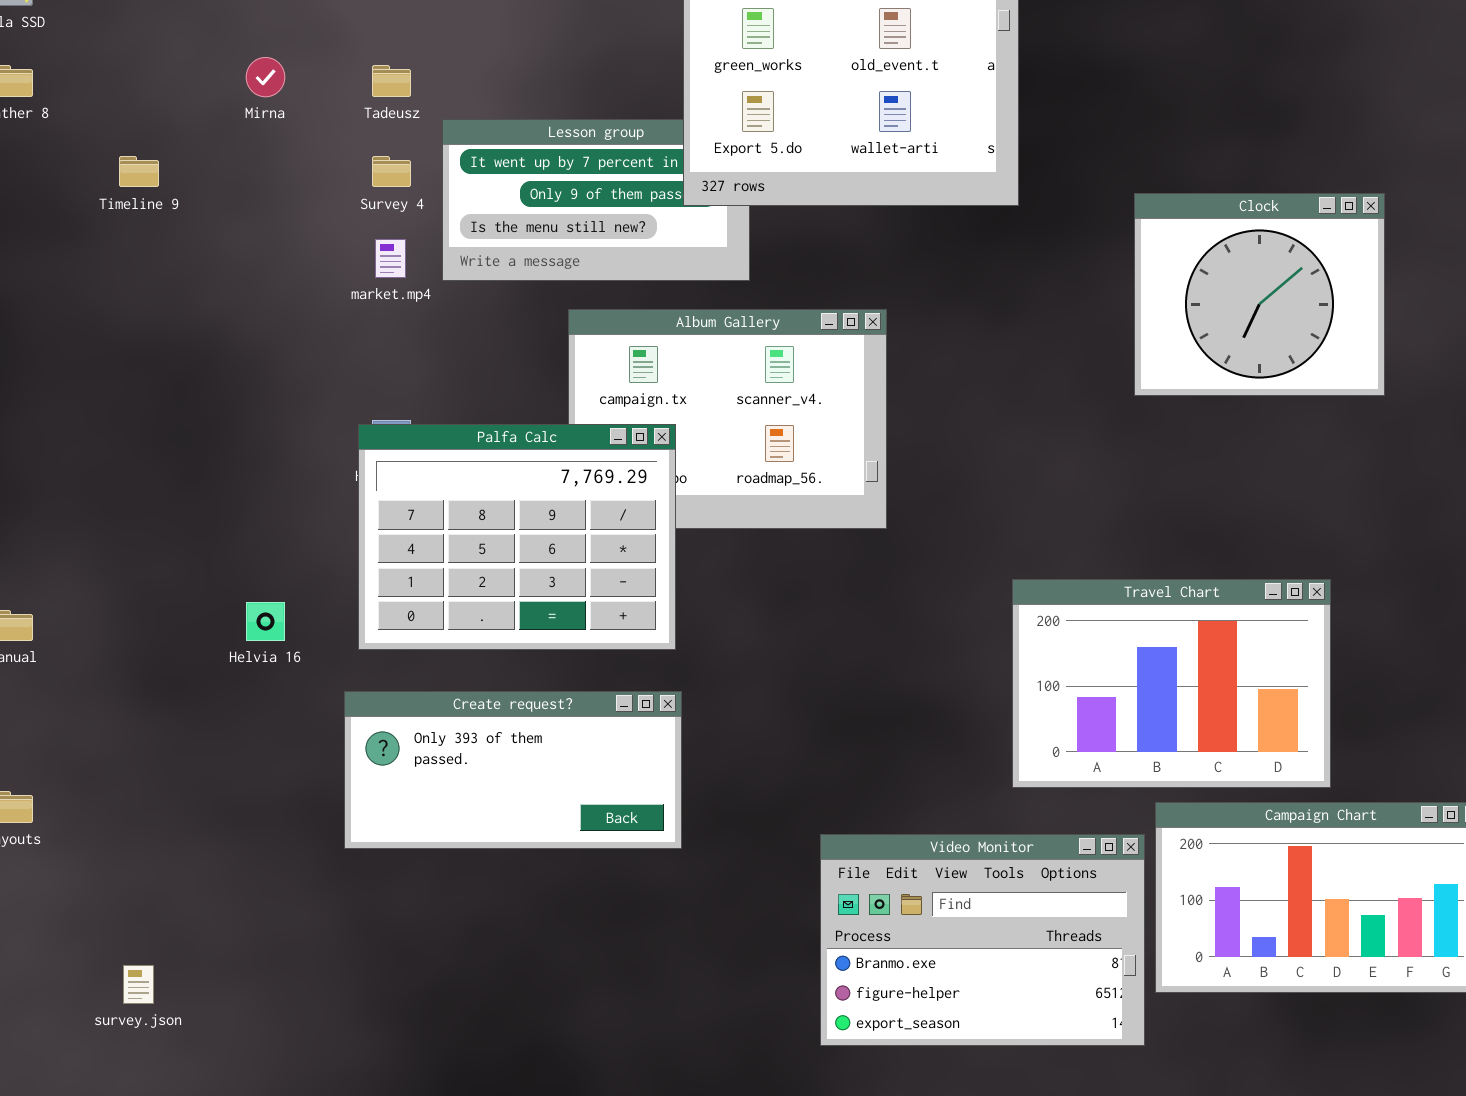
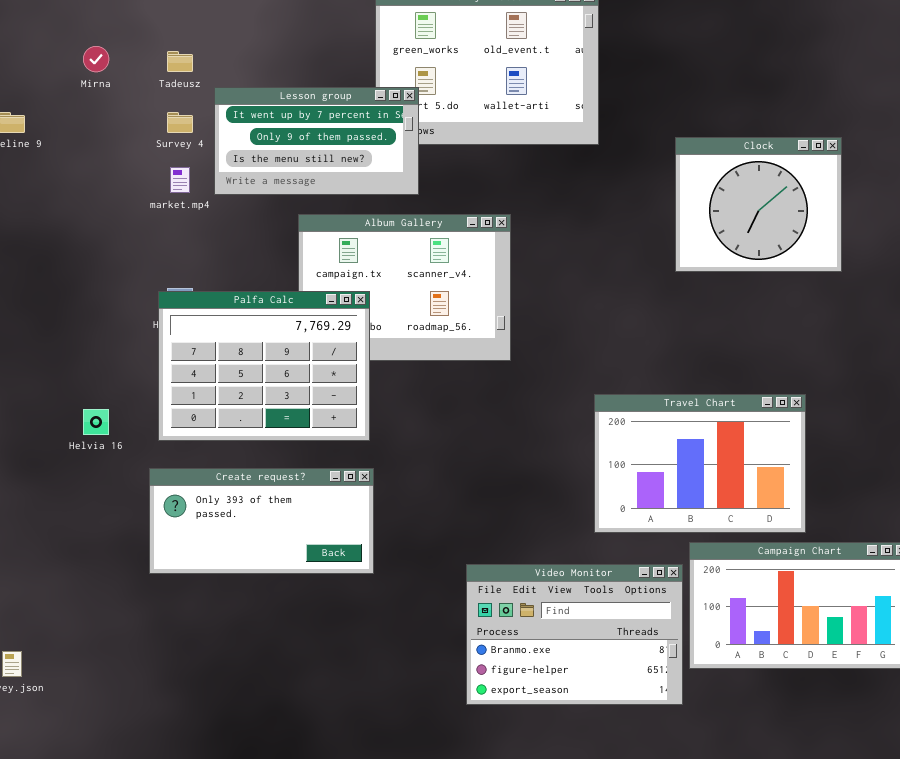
Lesson group: [442,119,750,281] -> [214,87,419,195], raised

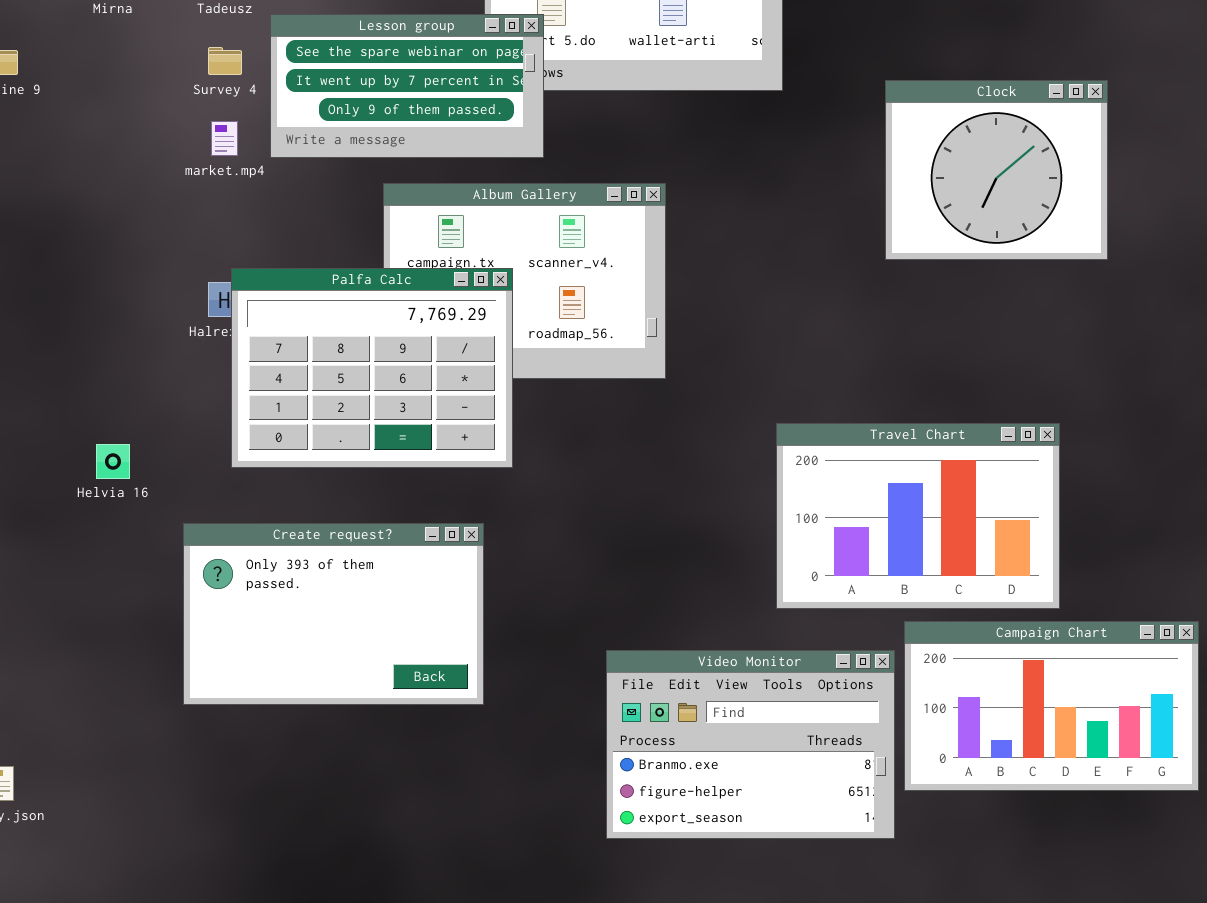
Lesson group: [214,87,419,195] -> [270,14,544,158], scrolled up 1 row
Palfa Calc: [158,291,370,441] -> [231,268,513,468], moved
Create request?: [149,468,374,574] -> [183,523,484,705], resized

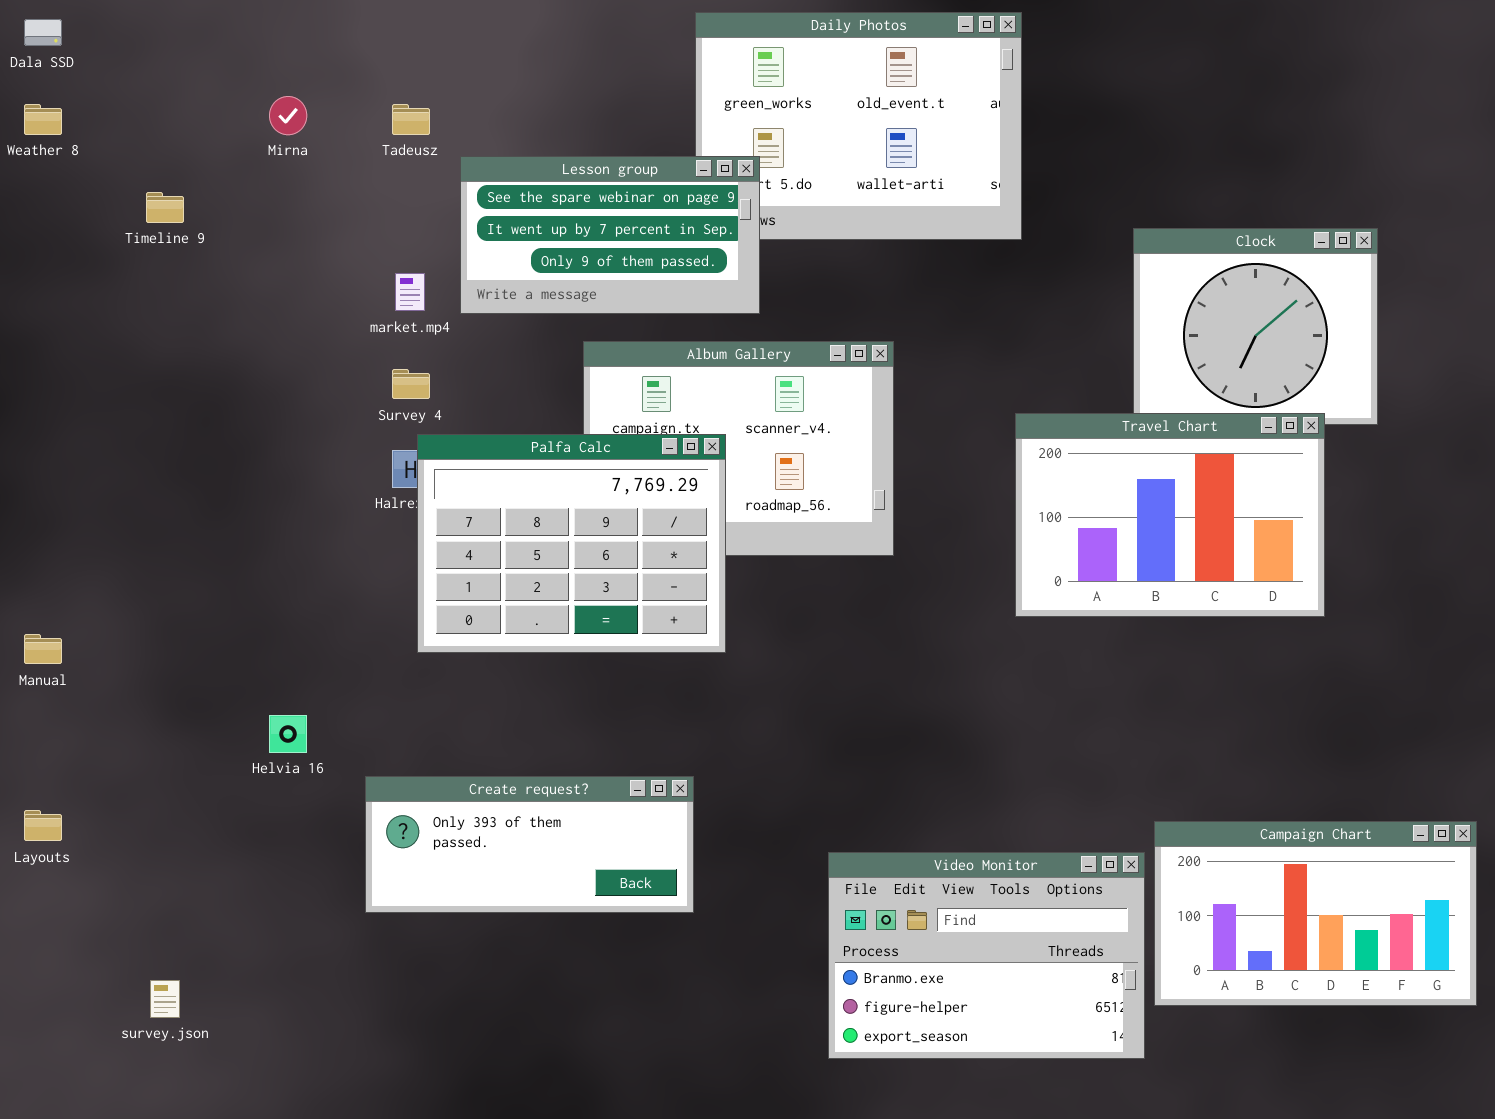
Survey 4: [208,47,242,75] -> [392,369,430,399], moved
Travel Chart: [776,423,1060,609] -> [1015,413,1325,617], moved
Helvia 16: [96,444,130,479] -> [269,715,307,753], moved
Create request?: [183,523,484,705] -> [365,776,694,913], resized

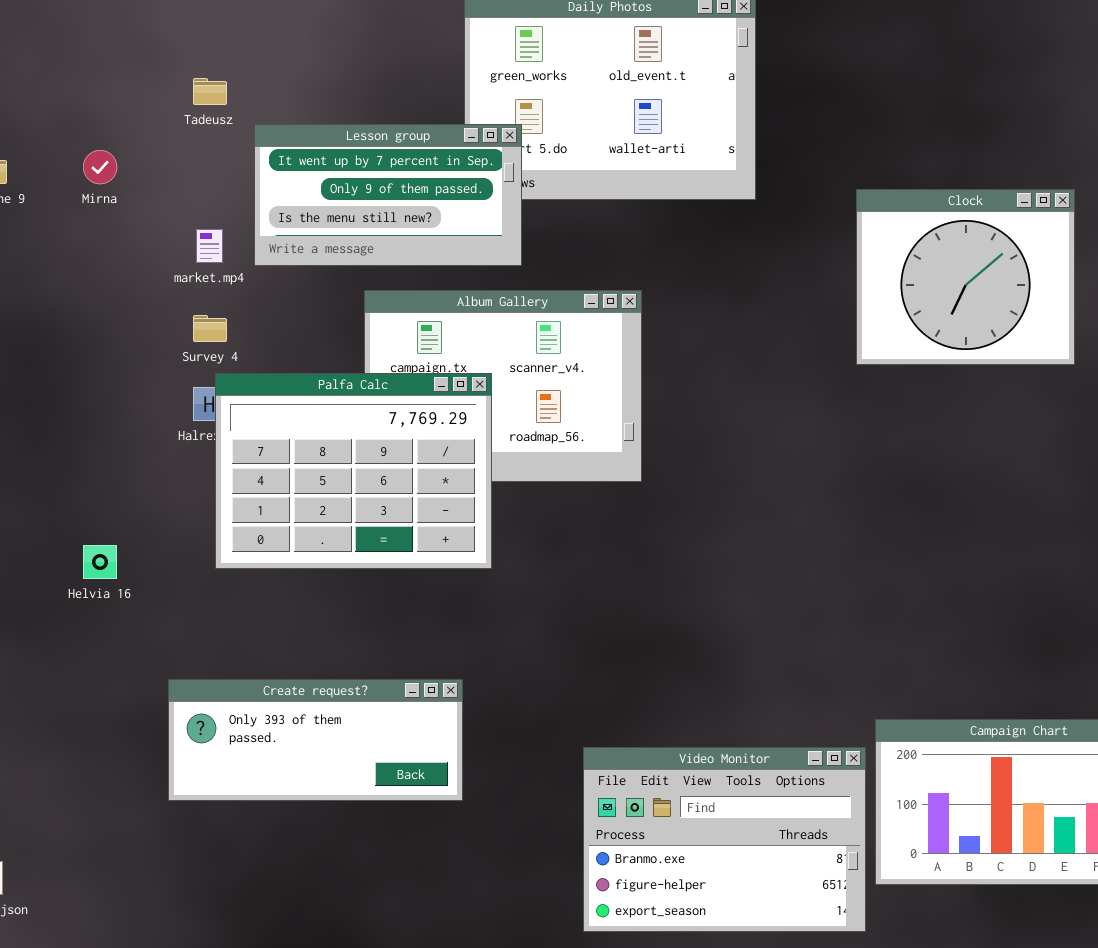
Mirna: [269,96,307,135] -> [83,150,117,184], moved
Lesson group: [460,156,760,314] -> [254,124,522,266], scrolled down 1 row
Travel Chart: [1015,413,1325,617] -> none, closed
Helvia 16: [269,715,307,753] -> [83,545,117,579], moved

